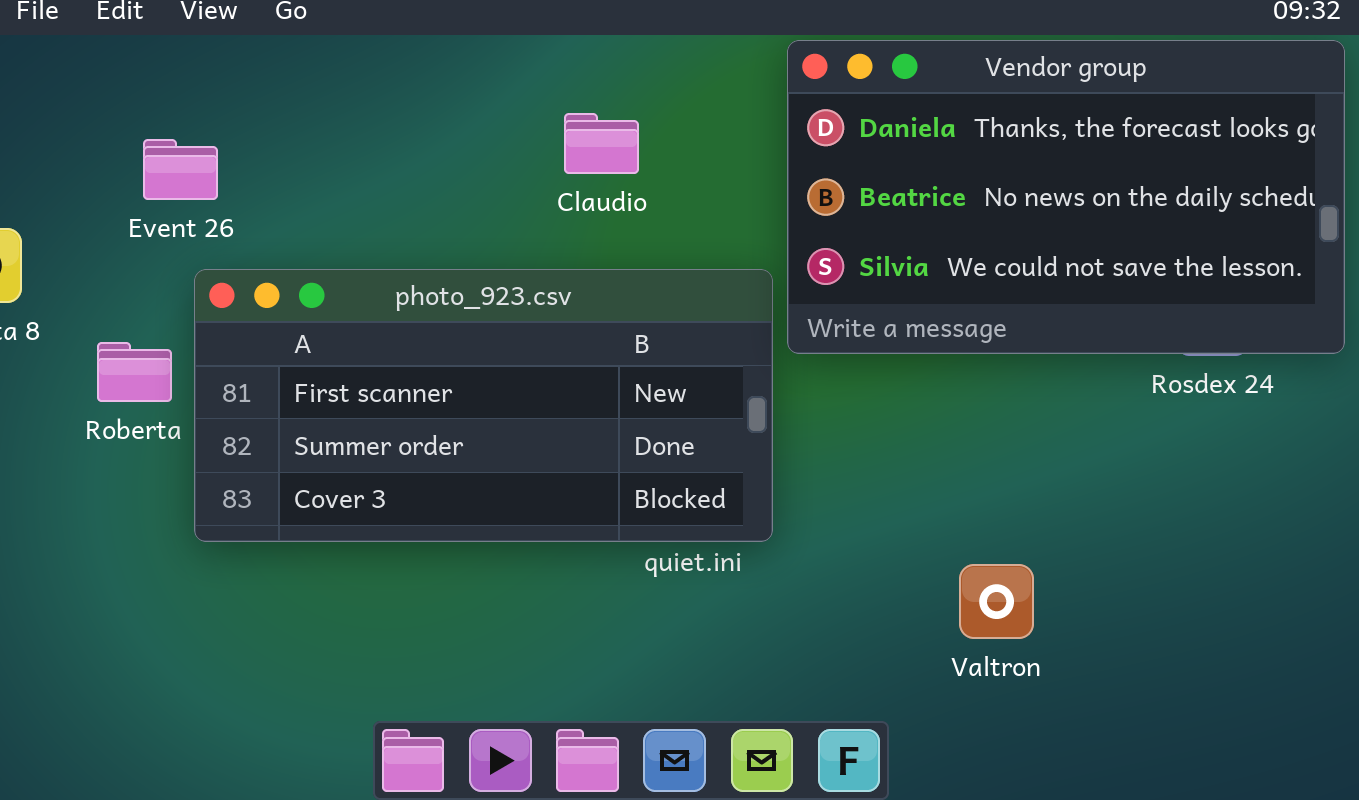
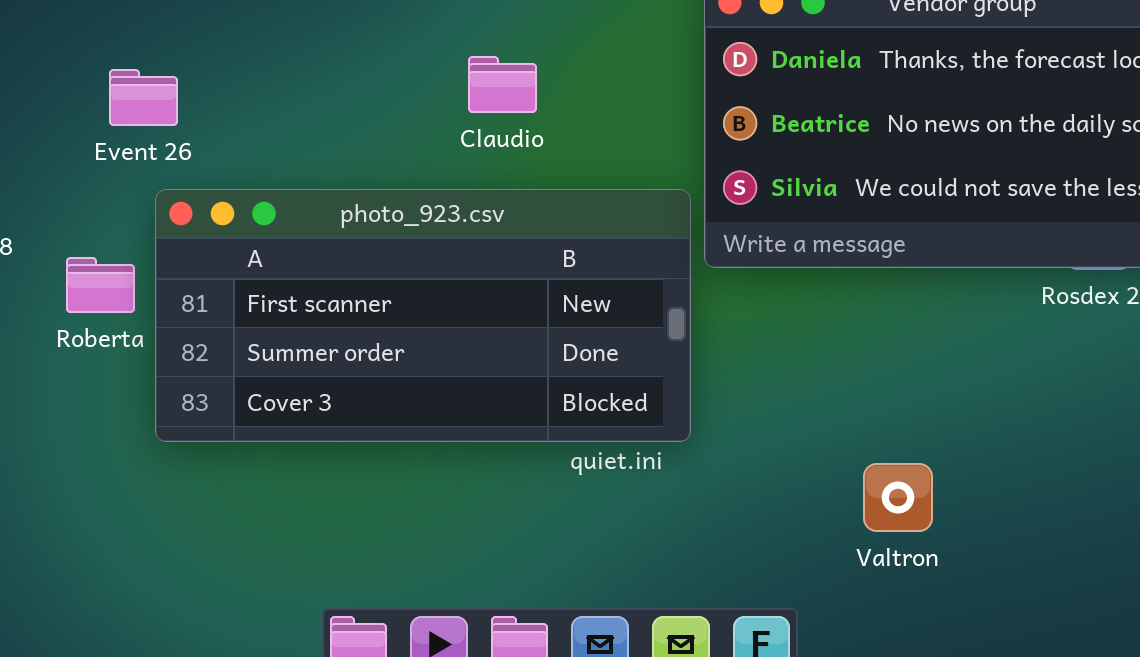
Claudio: [564,113,639,174] -> [468,56,537,113], moved

